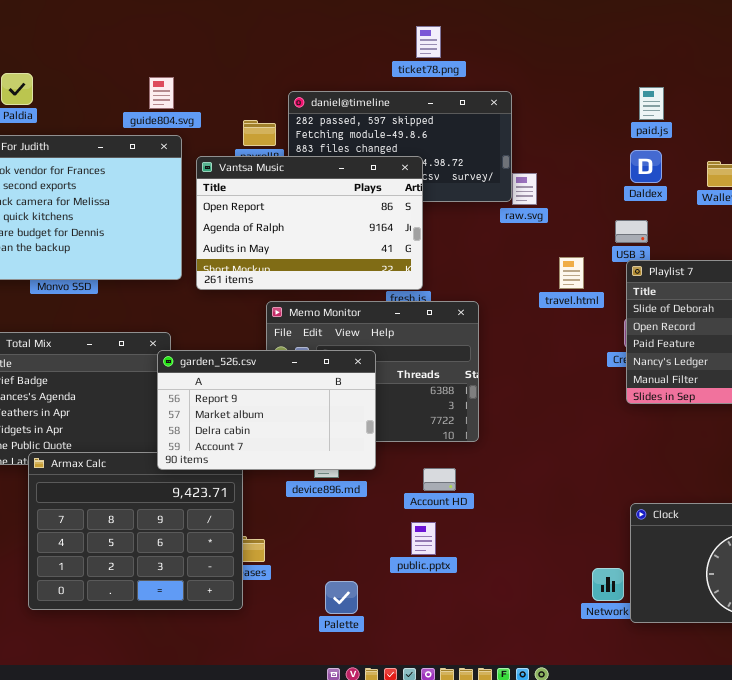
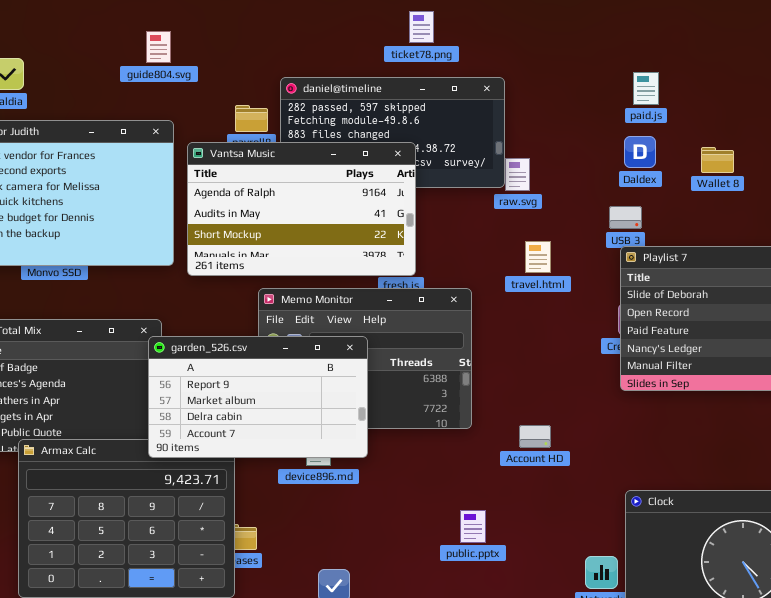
guide804.svg: [149,77,174,109] -> [146,31,171,63], moved
Vantsa Music: [196,156,423,290] -> [187,142,416,276], scrolled down 1 row
travel.html: [559,257,584,289] -> [525,241,551,273], moved
Account HD: [423,468,456,491] -> [519,425,551,448], moved
public.pptx: [411,522,436,555] -> [460,510,486,543], moved

